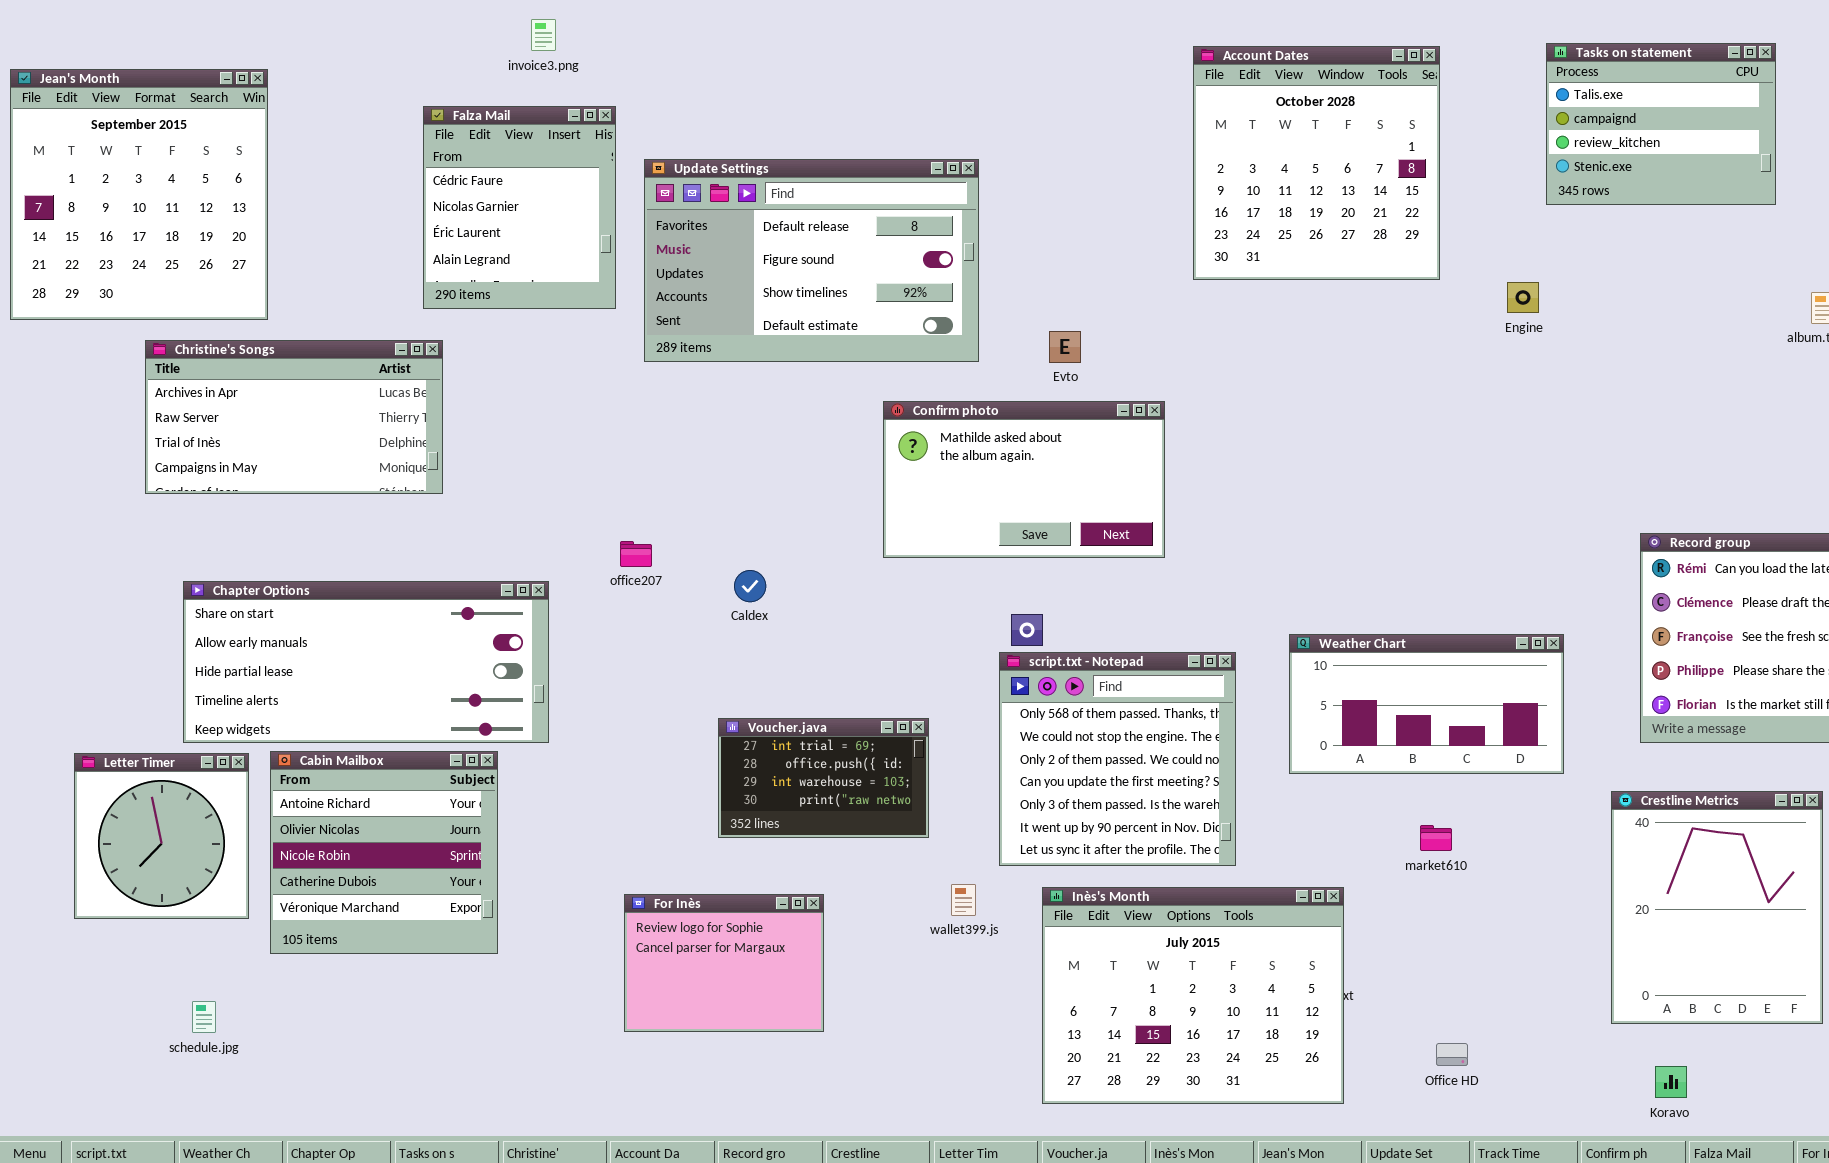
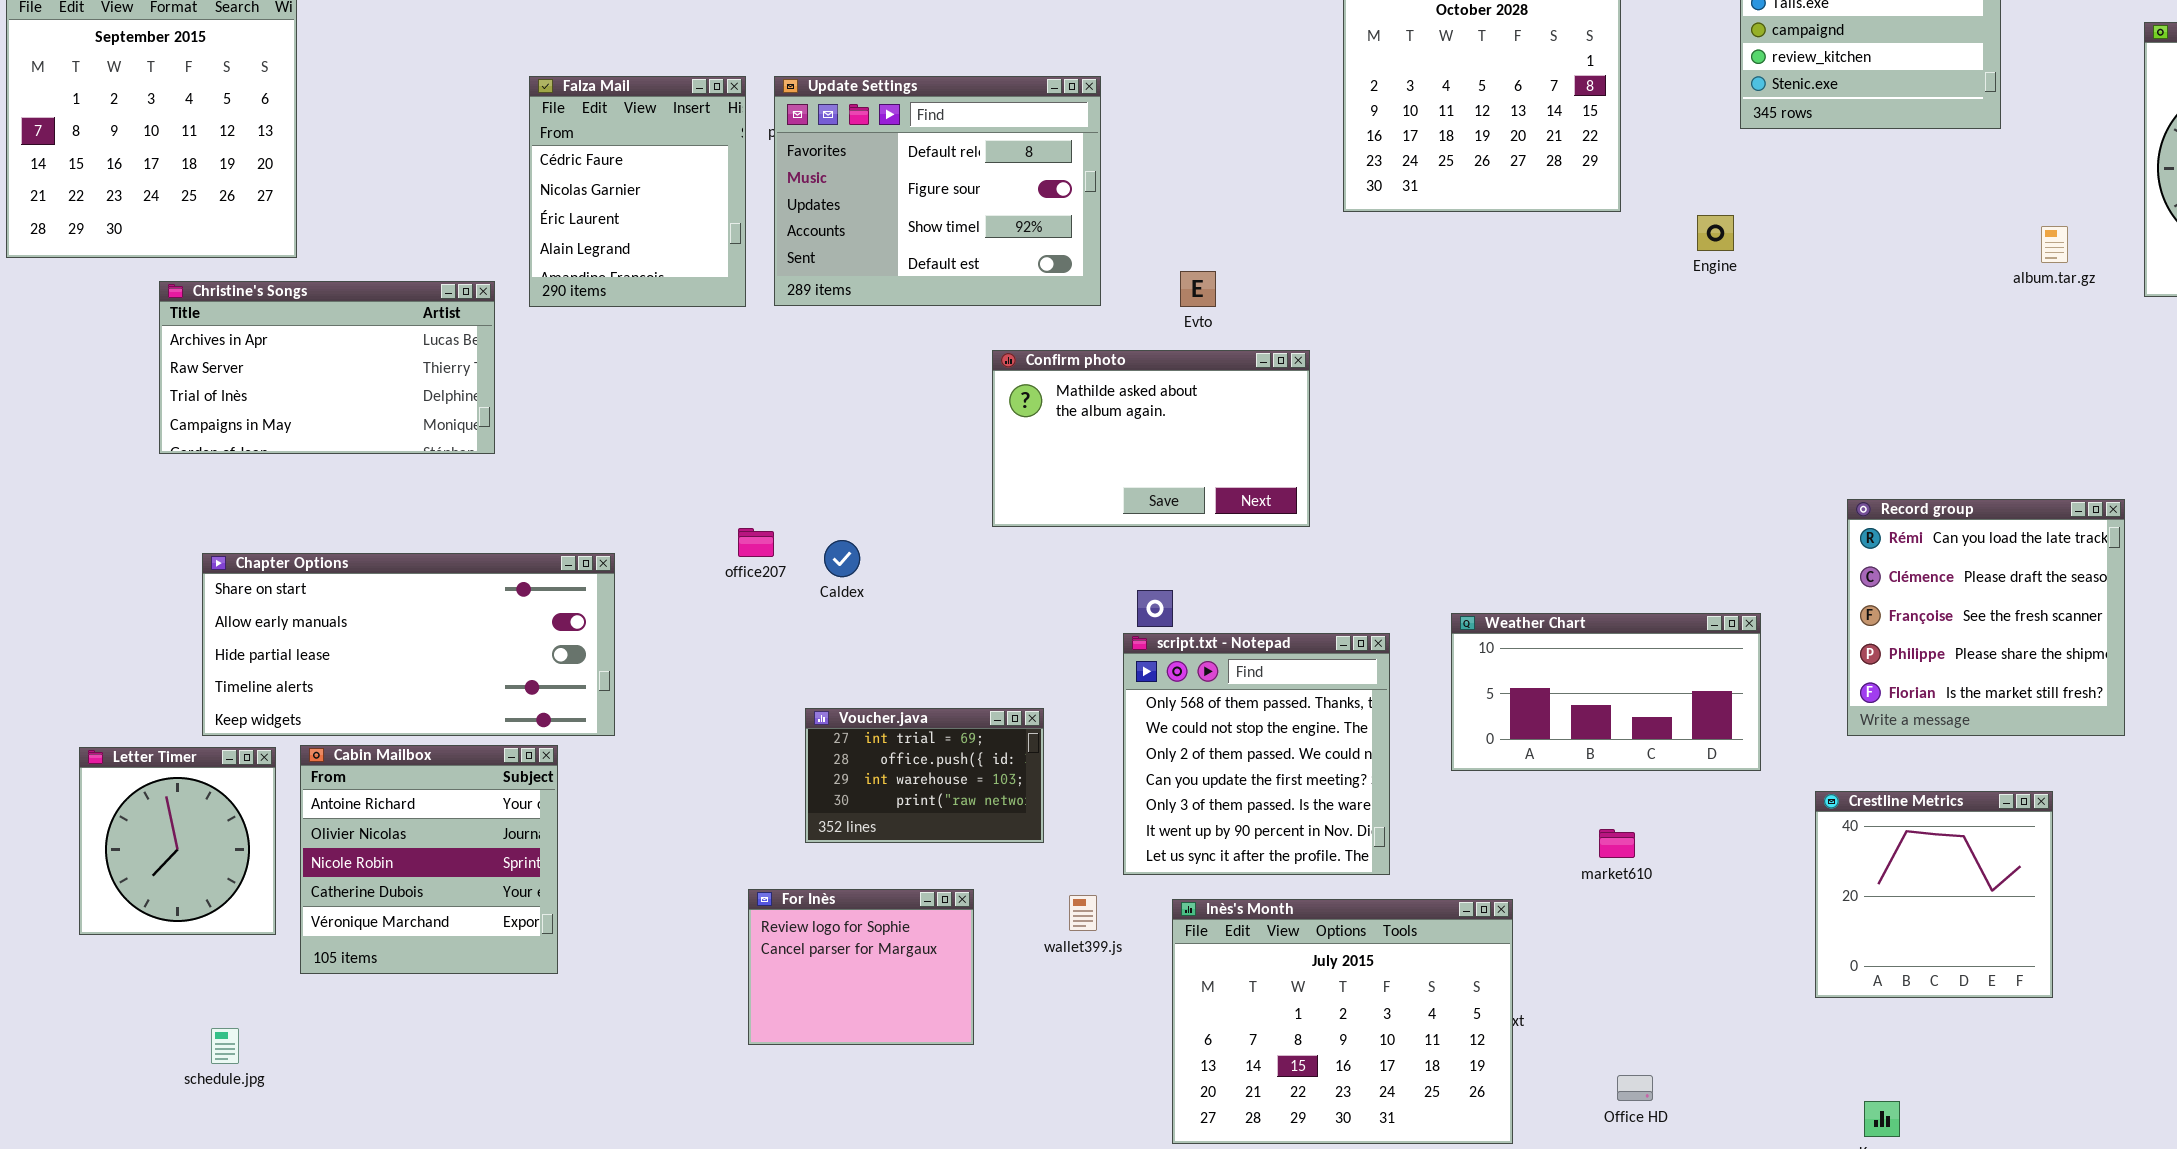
Falza Mail: [423,106,616,309] -> [529,76,746,307], moved
Update Settings: [644,159,979,362] -> [774,76,1101,306], resized
office207: [620,541,652,567] -> [738,528,774,557], moved
Crestline Metrics: [1611,791,1823,1024] -> [1815,791,2053,998], resized
For Inès: [624,894,824,1032] -> [748,889,974,1045], moved

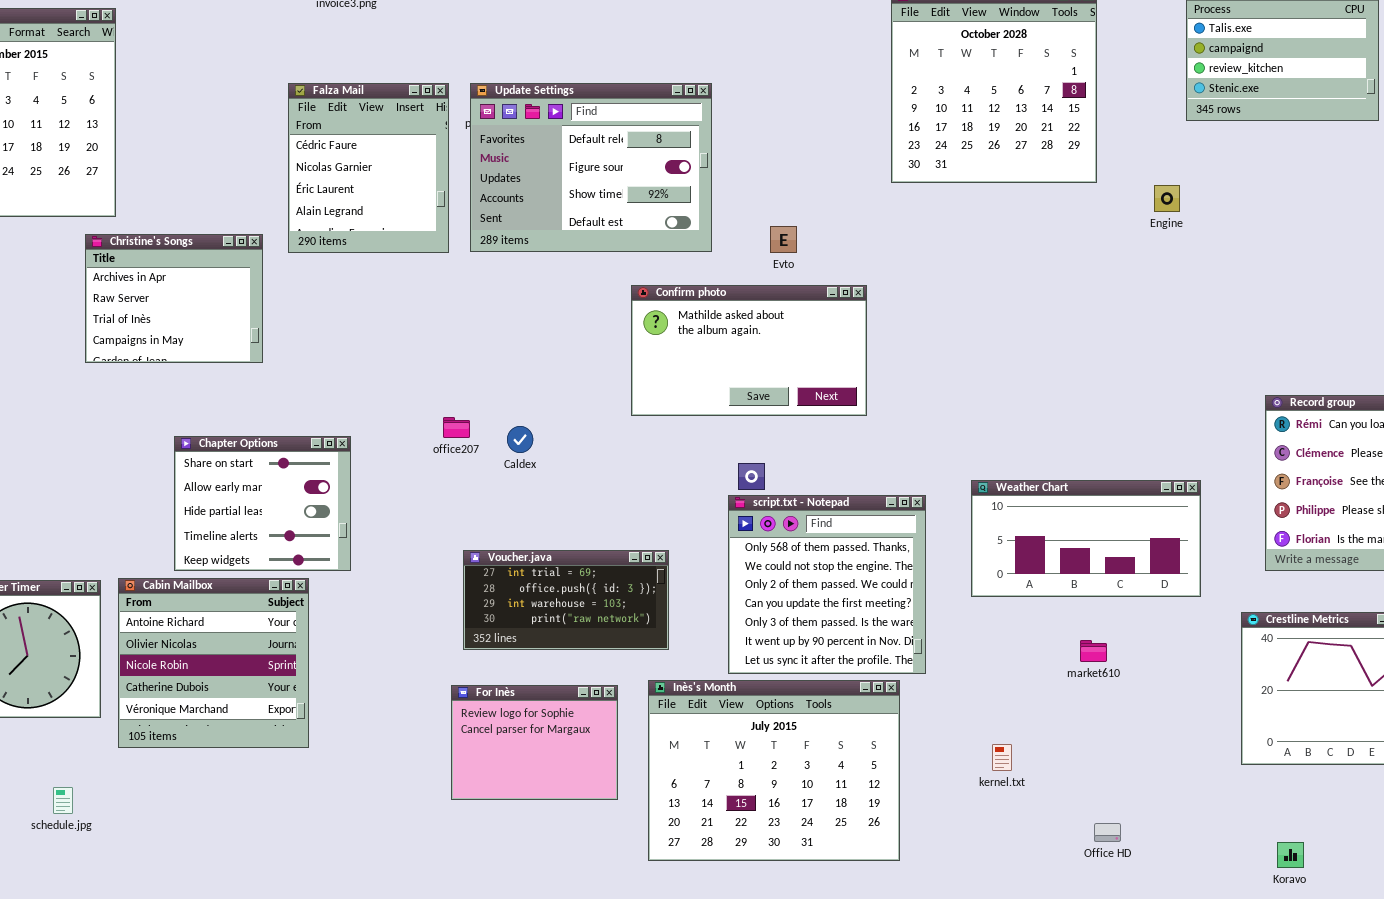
Christine's Songs: [159,281,495,454] -> [85,234,263,363], resized
Chapter Options: [202,553,615,736] -> [174,436,351,571], resized
Voucher.java: [805,708,1044,843] -> [463,550,669,650], resized
Inès's Month: [1172,899,1513,1144] -> [648,680,900,861], moved

